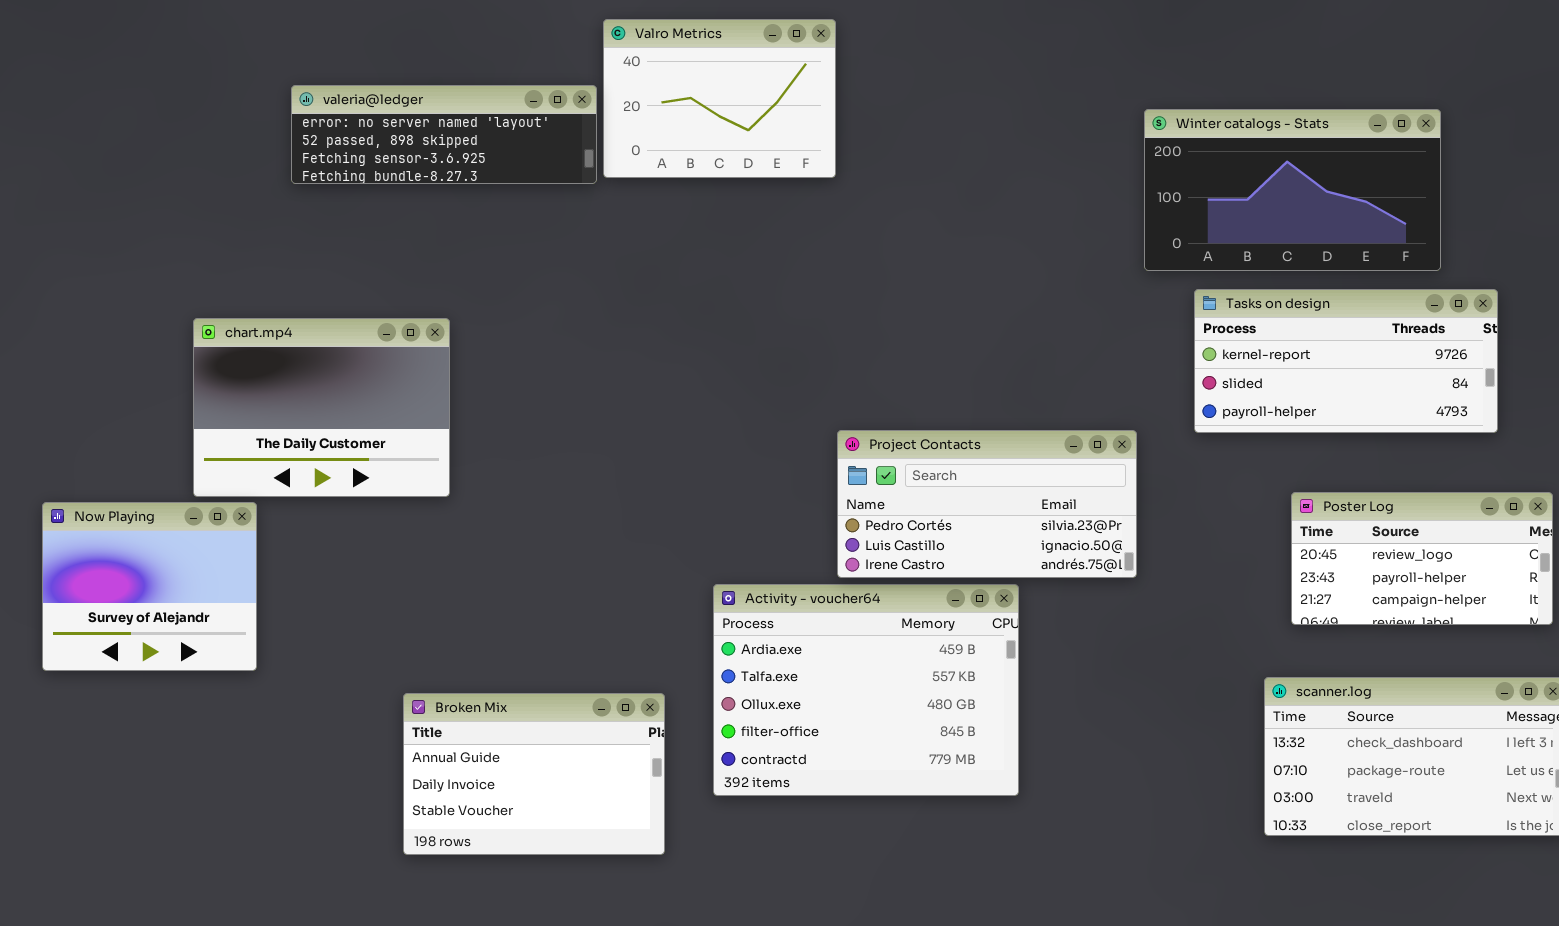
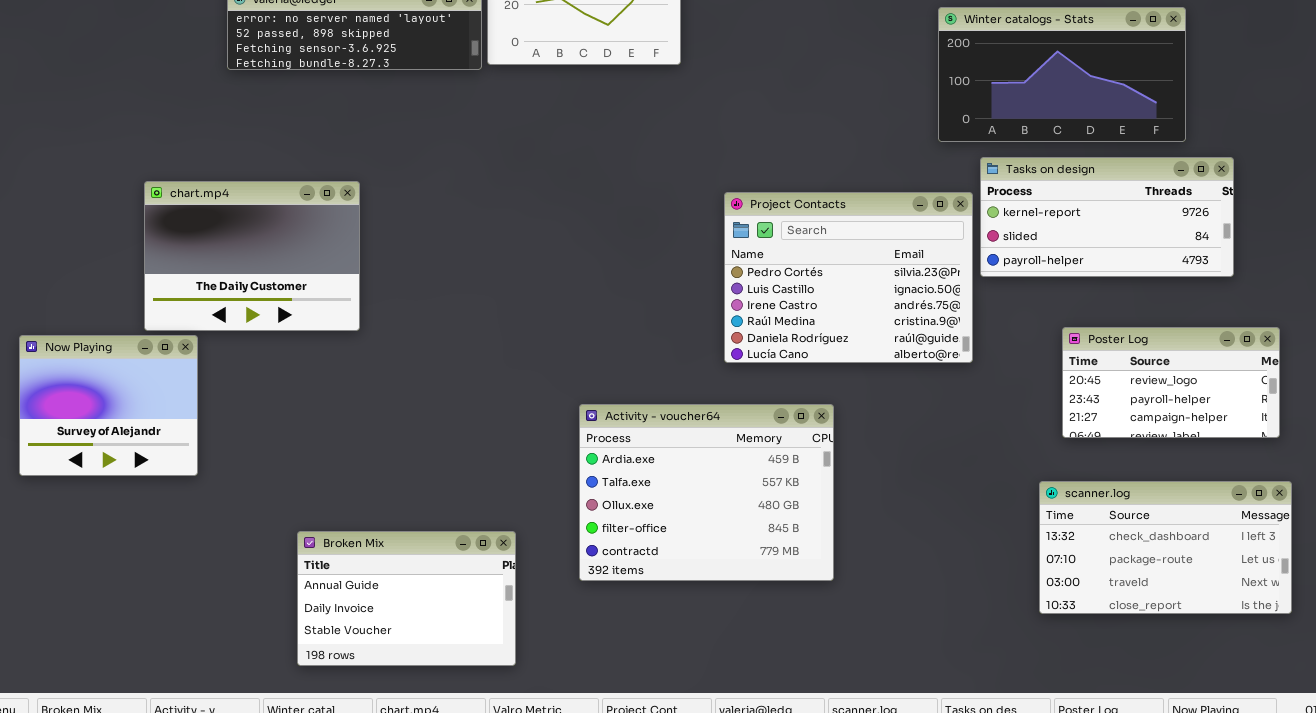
Project Contacts: [837,430,1137,578] -> [724,192,973,363], moved, resized
Broken Mix: [403,693,665,855] -> [297,531,516,666], moved

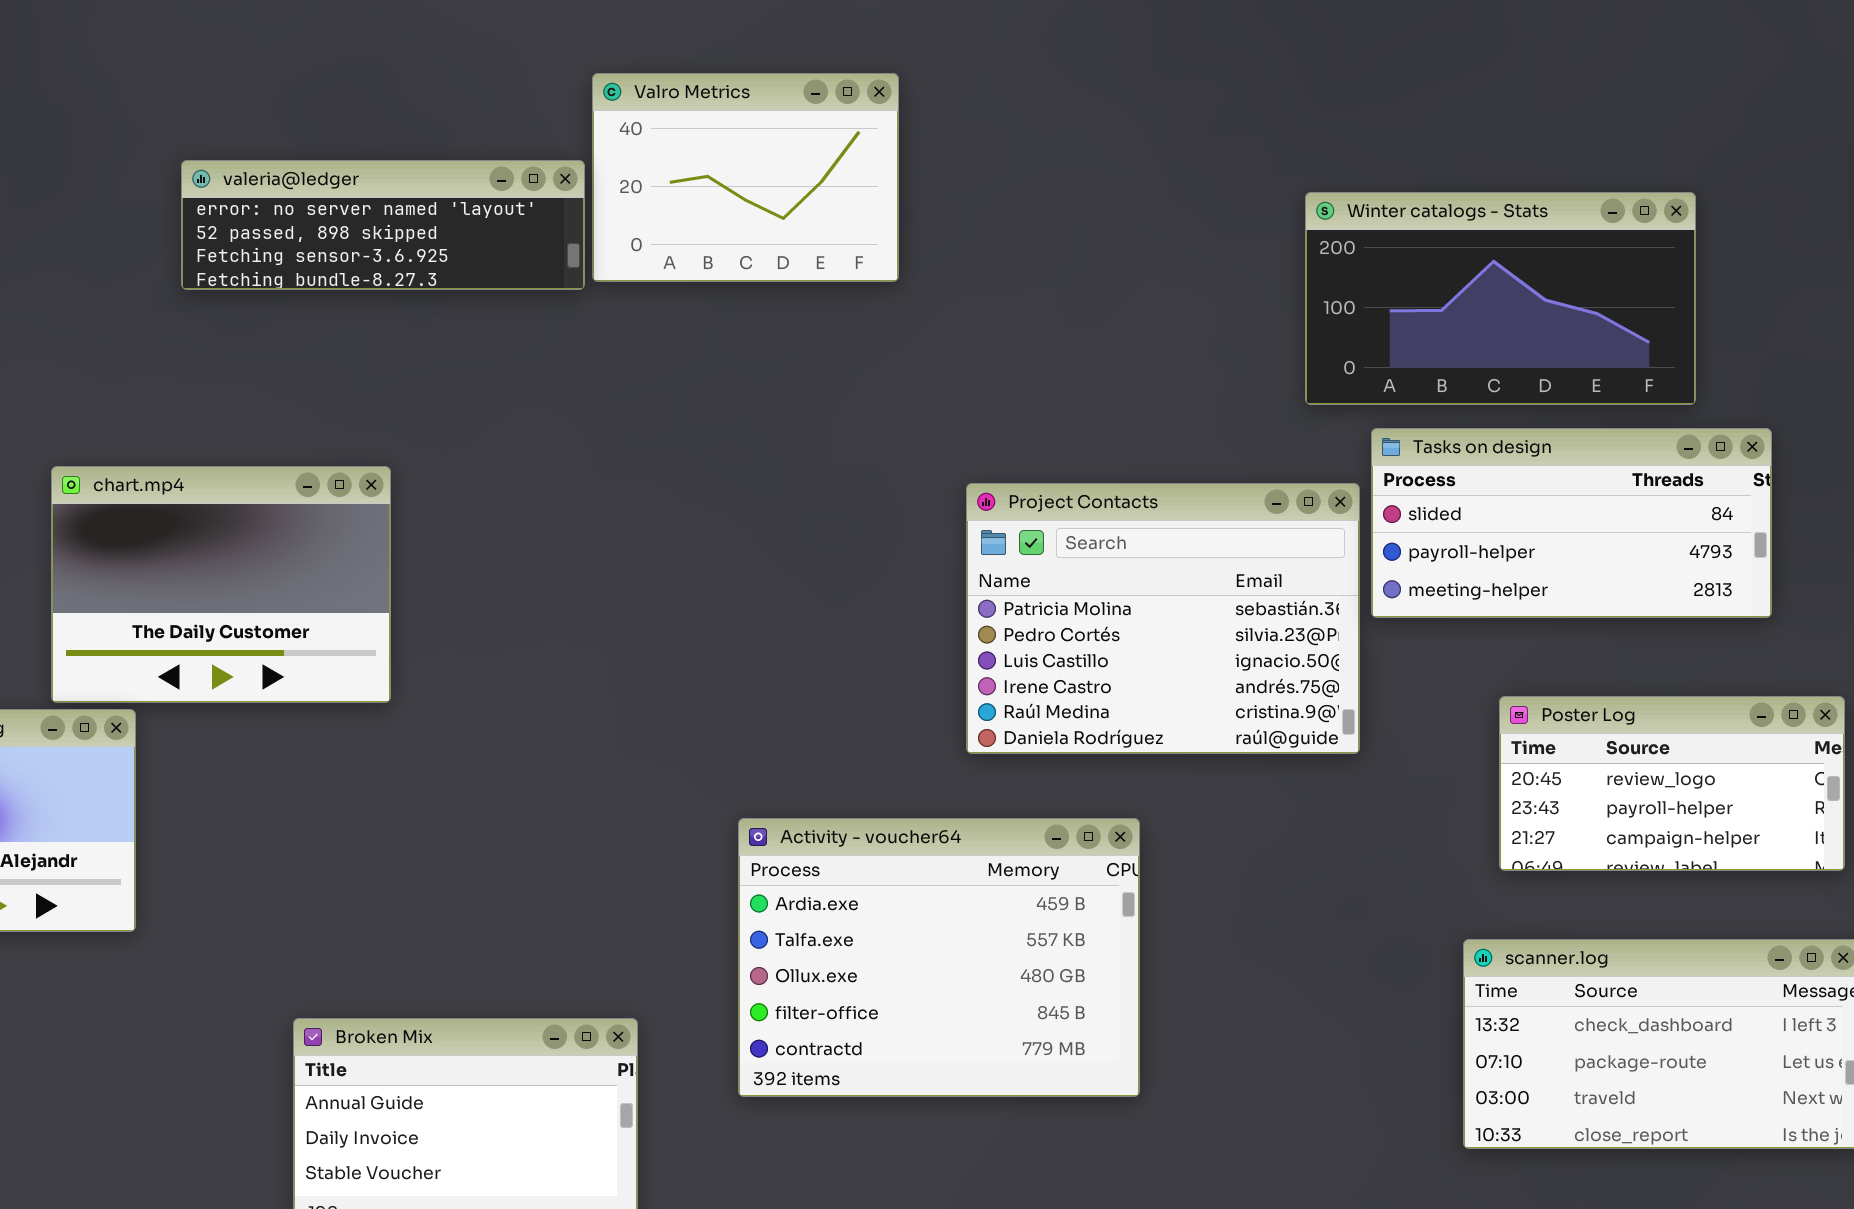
Tasks on design: [980,157,1234,277] -> [1371,428,1772,618], scrolled down 1 row
Project Contacts: [724,192,973,363] -> [966,483,1360,754], scrolled up 1 row

